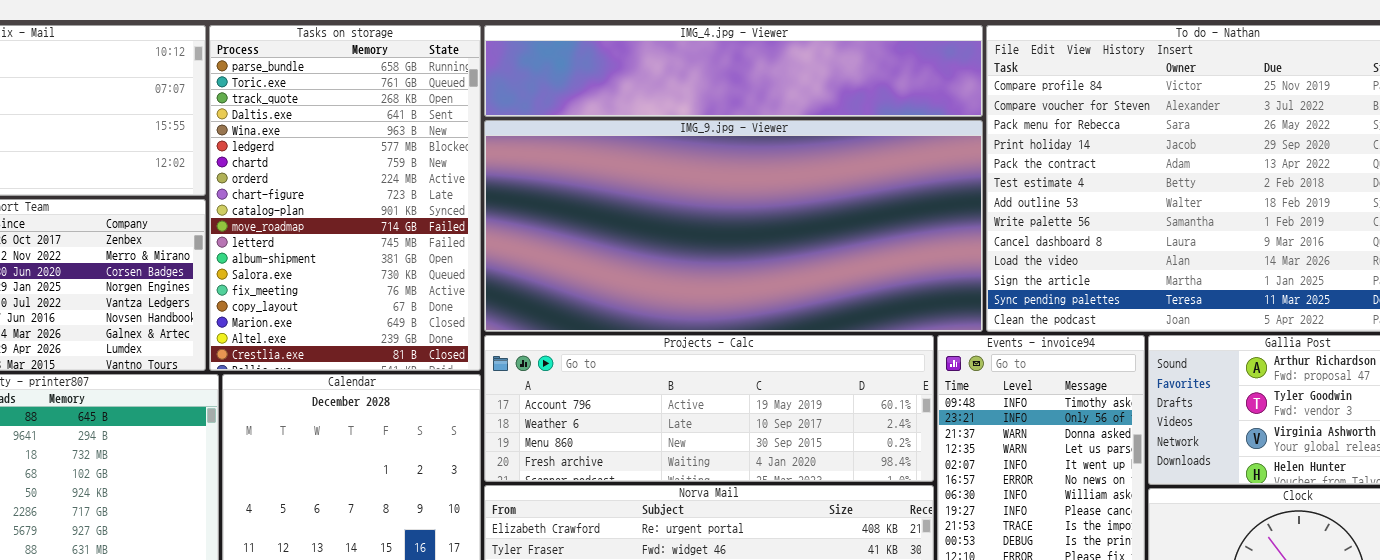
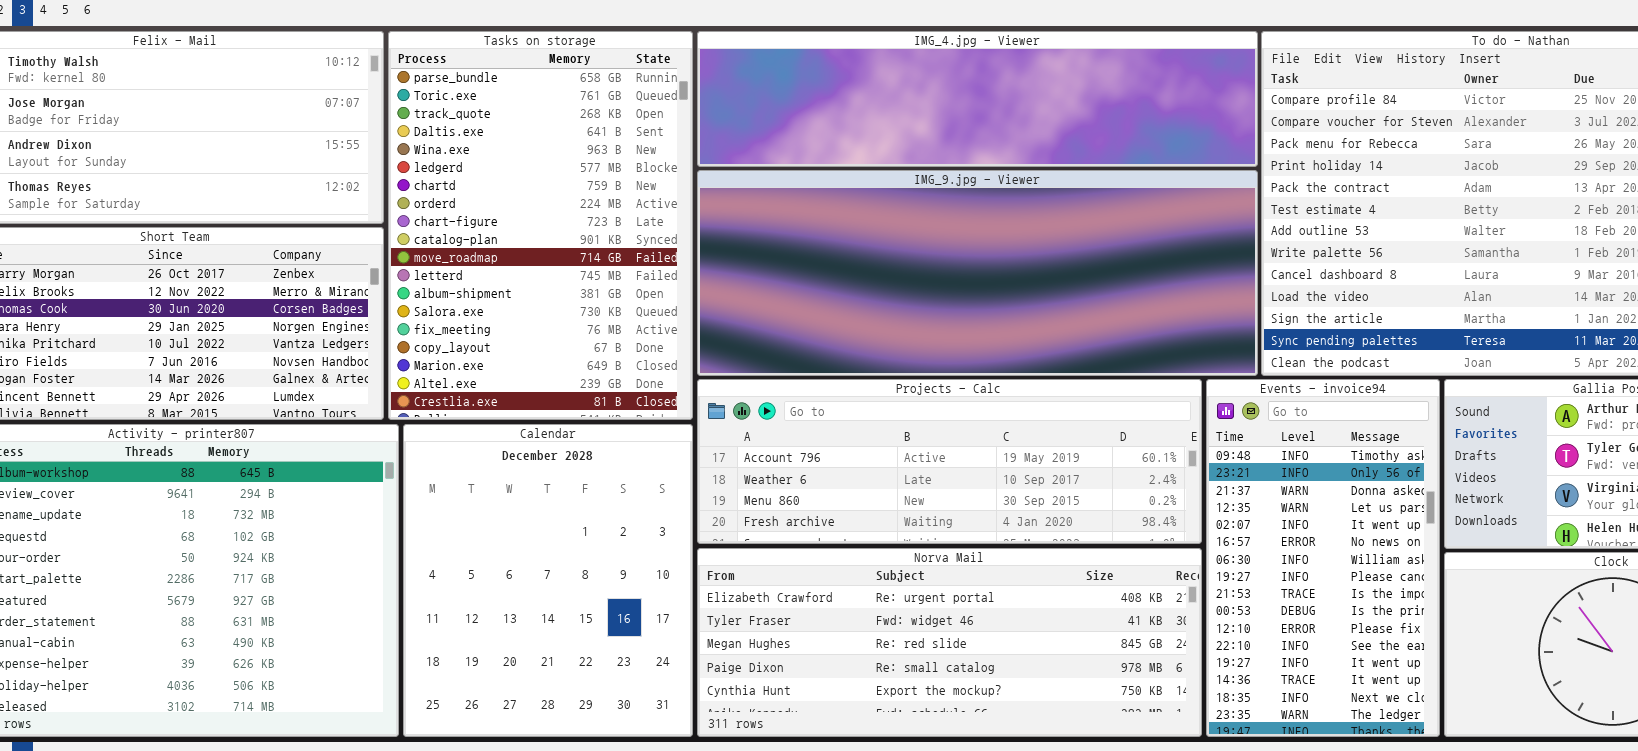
IMG_4.jpg - Viewer: [484,25,983,117] -> [697,31,1258,167], resized
IMG_9.jpg - Viewer: [484,120,983,332] -> [697,170,1258,376], resized

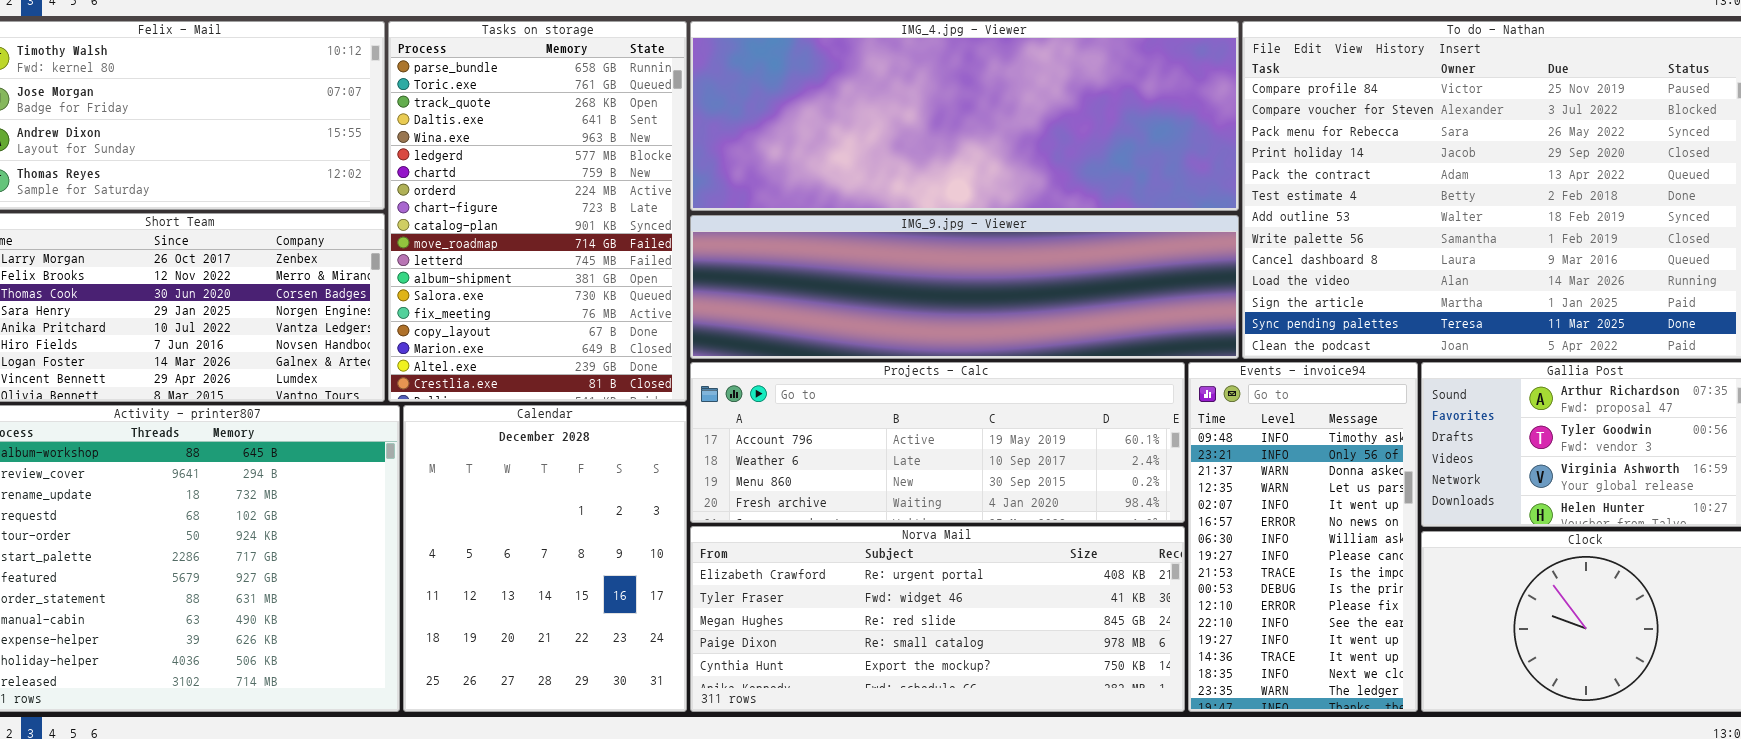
IMG_4.jpg - Viewer: [697,31,1258,167] -> [690,21,1239,211], resized
IMG_9.jpg - Viewer: [697,170,1258,376] -> [690,215,1239,359], resized

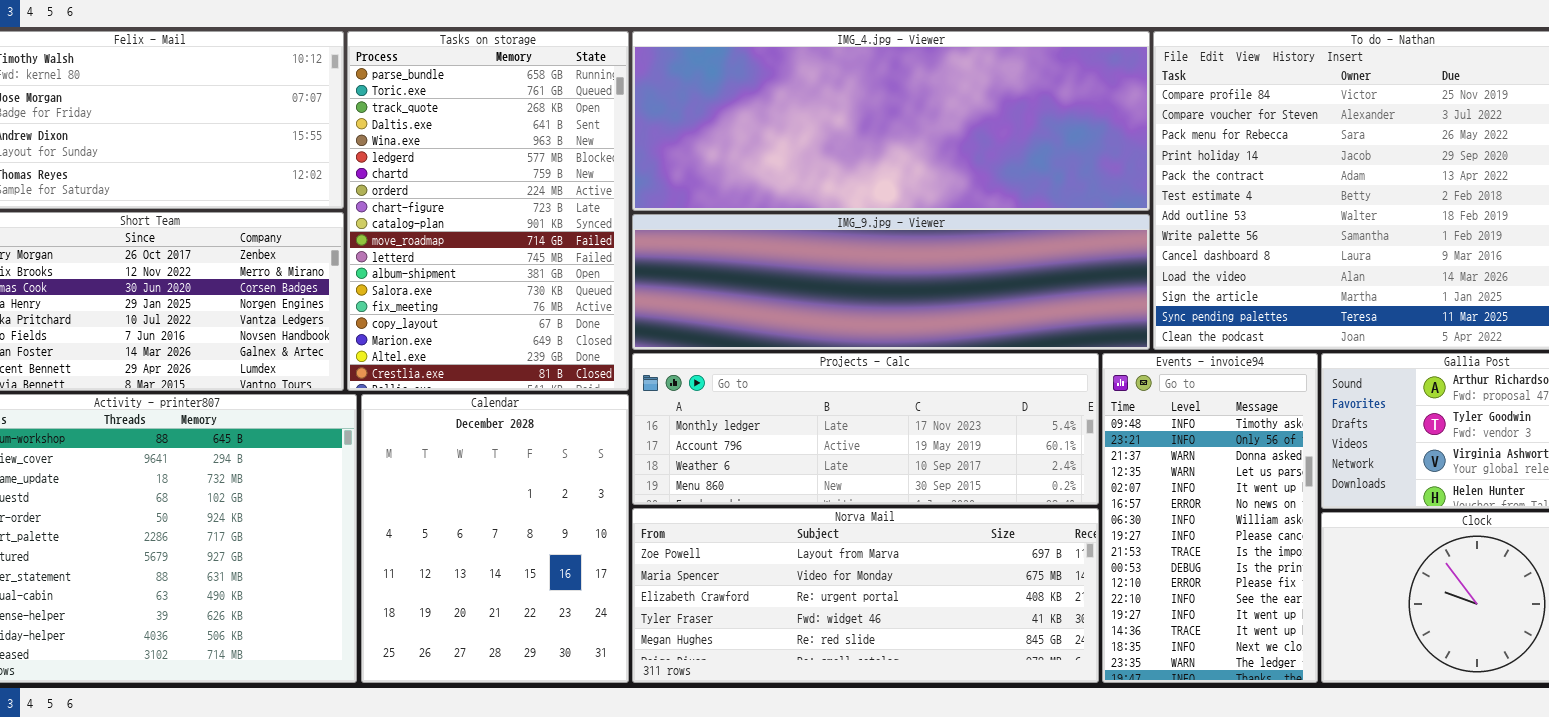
Projects - Calc: [690,362,1185,523] -> [632,353,1099,505], scrolled up 1 row
Norva Mail: [690,526,1185,712] -> [632,508,1099,683], scrolled up 2 rows

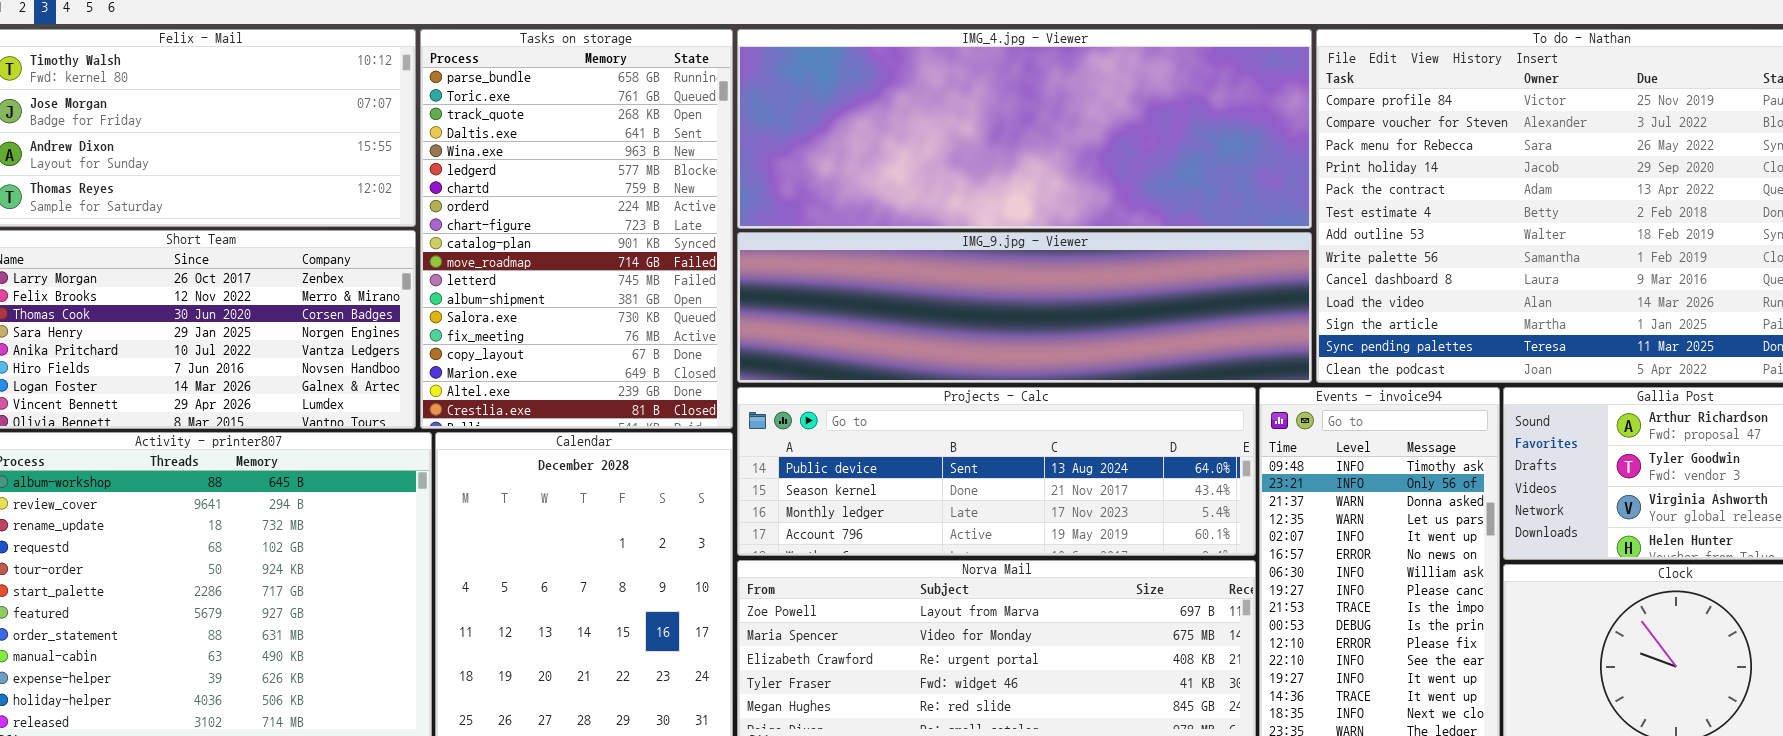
Projects - Calc: [632,353,1099,505] -> [737,387,1256,556], scrolled up 2 rows

